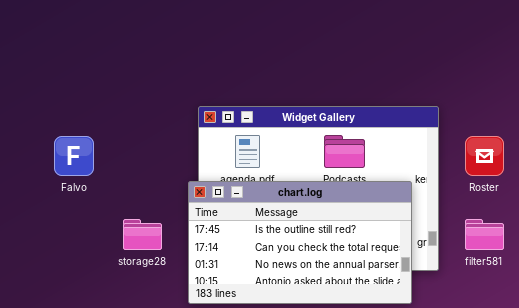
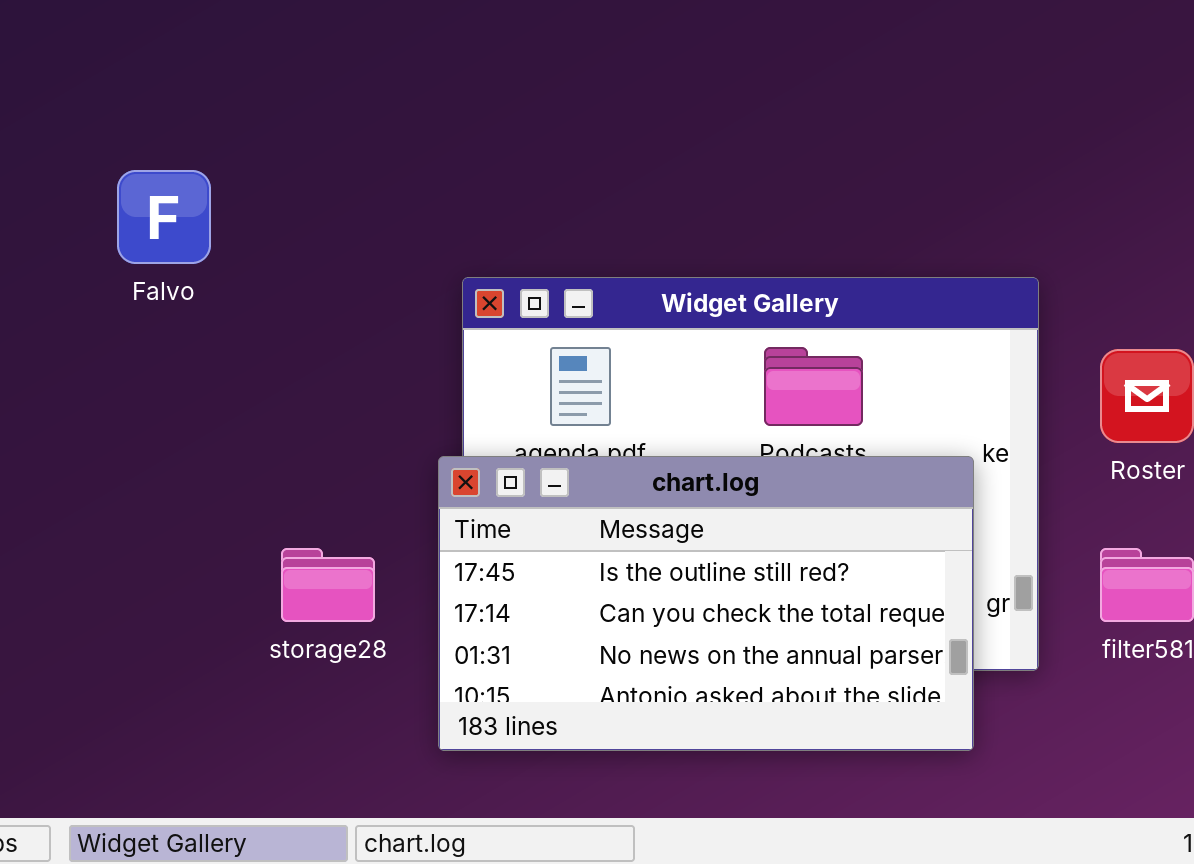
Falvo: [54,136,94,176] -> [117,170,211,264], moved

